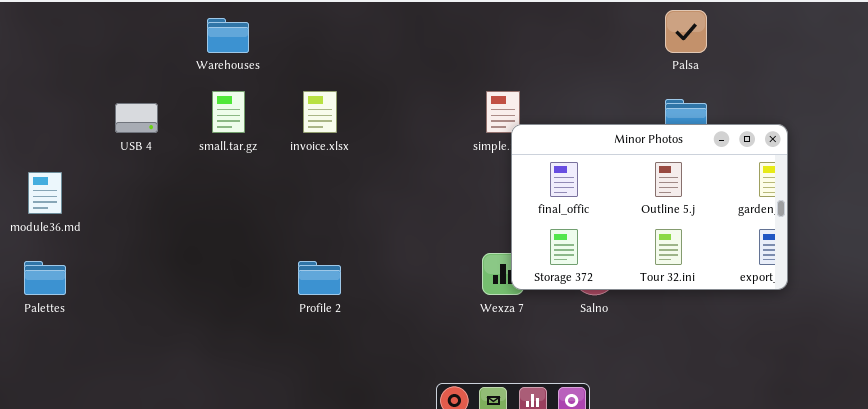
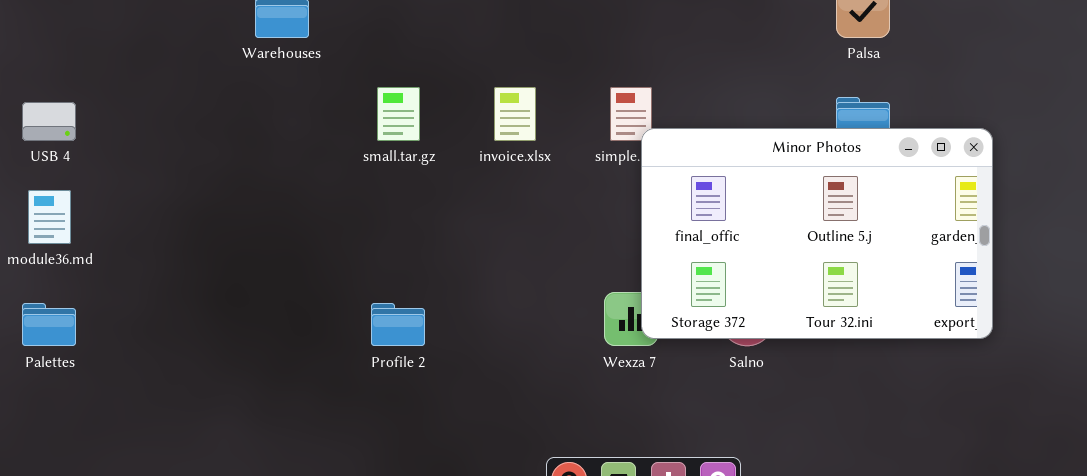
small.tar.gz: [212,91,245,133] -> [377,87,420,141], moved
invoice.xlsx: [303,91,337,133] -> [494,87,536,141], moved
USB 4: [115,103,158,133] -> [22,102,76,141], moved

